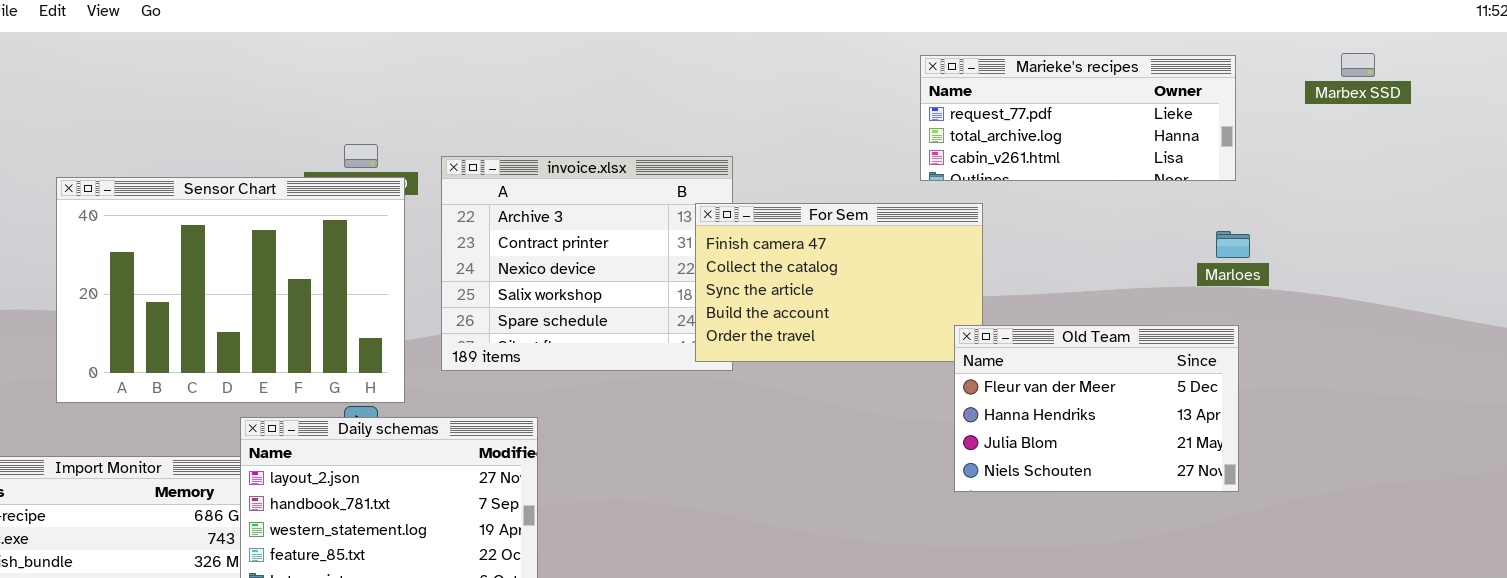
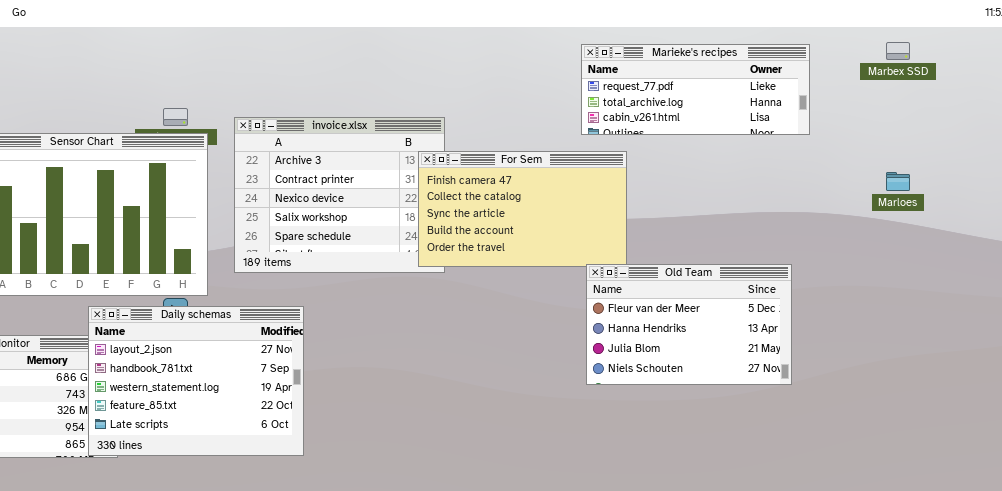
Marloes: [1216,231,1250,258] -> [886,172,910,191], moved
Old Team: [954,325,1239,492] -> [586,264,792,385], moved

